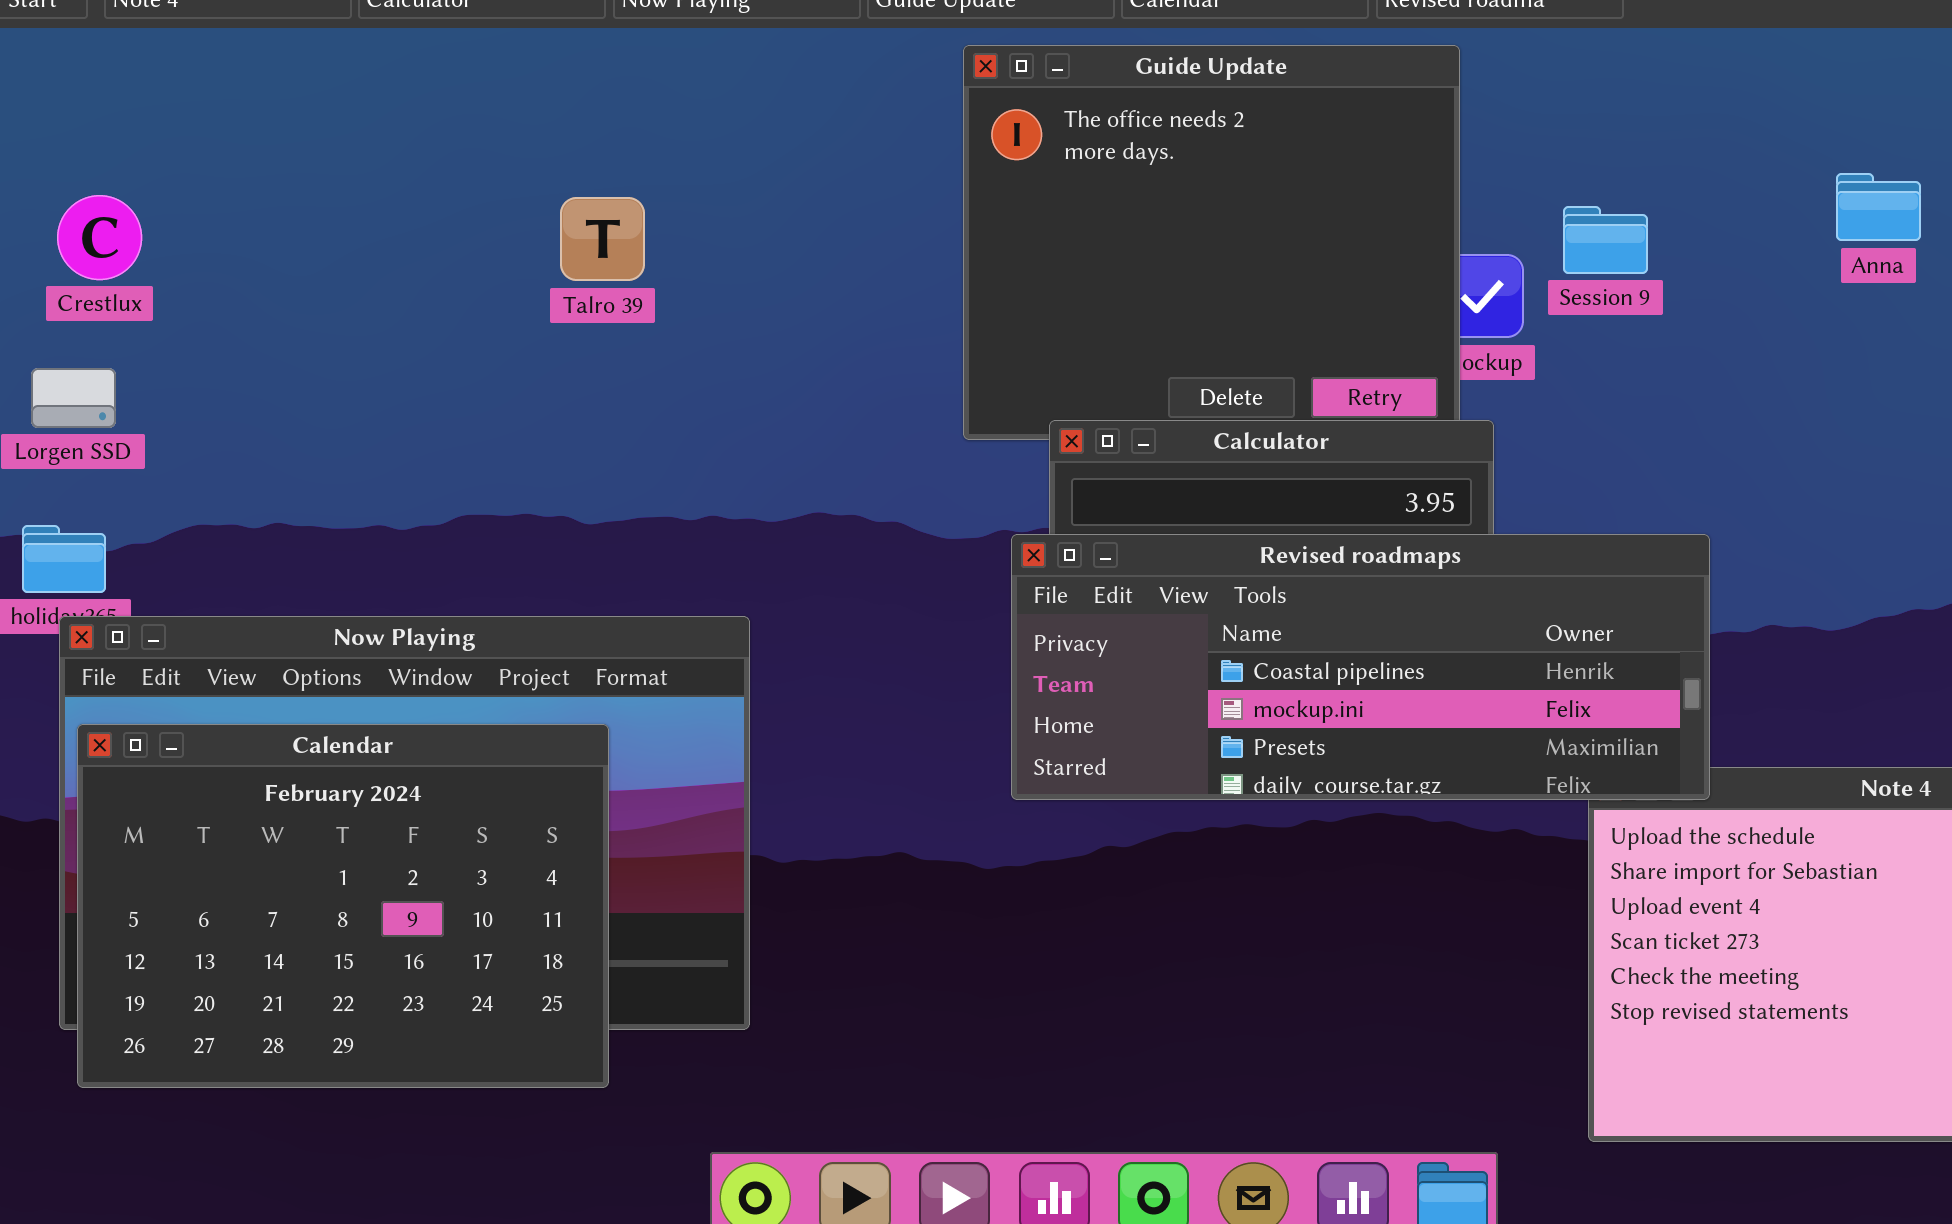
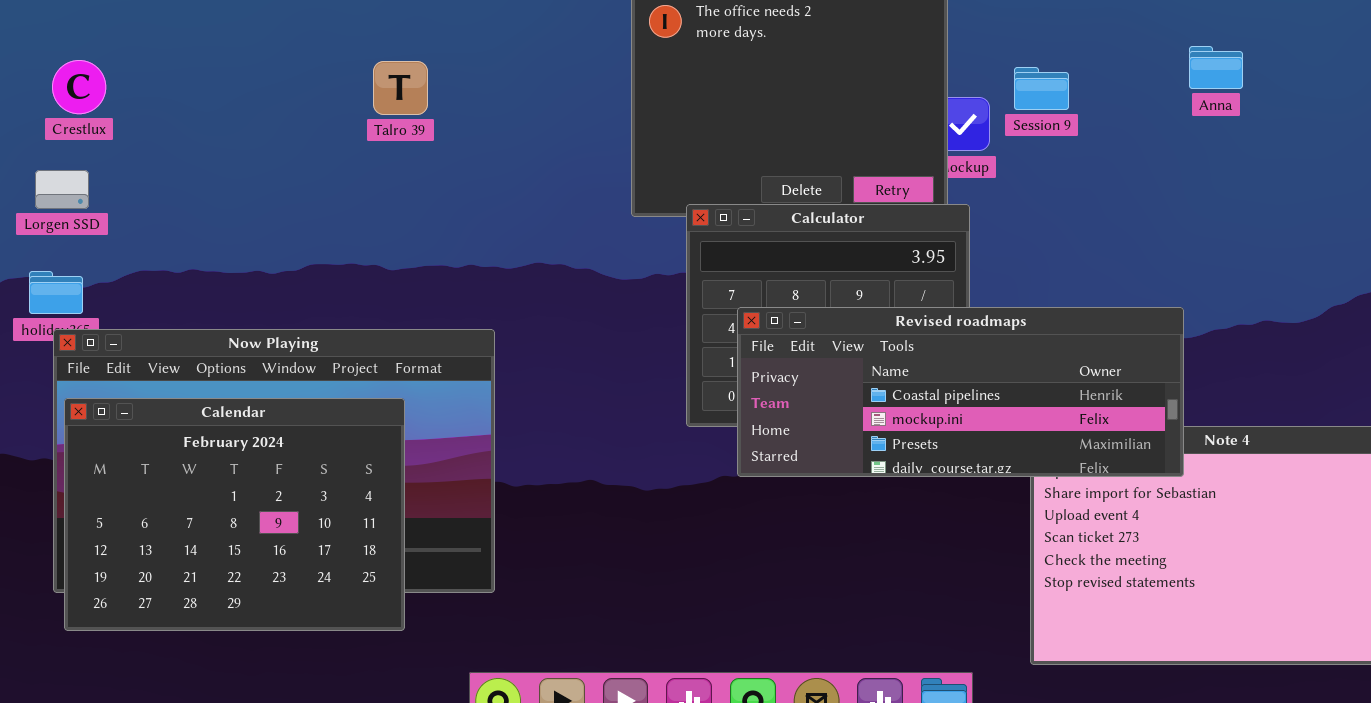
Revised roadmaps: [1011,534,1710,800] -> [737,307,1184,477], moved

